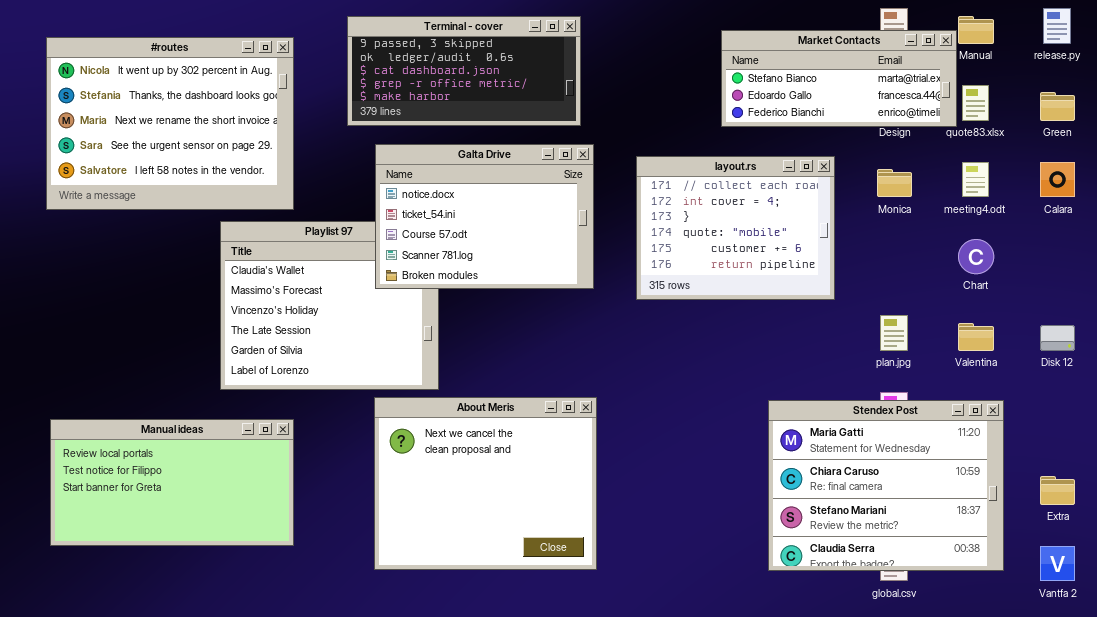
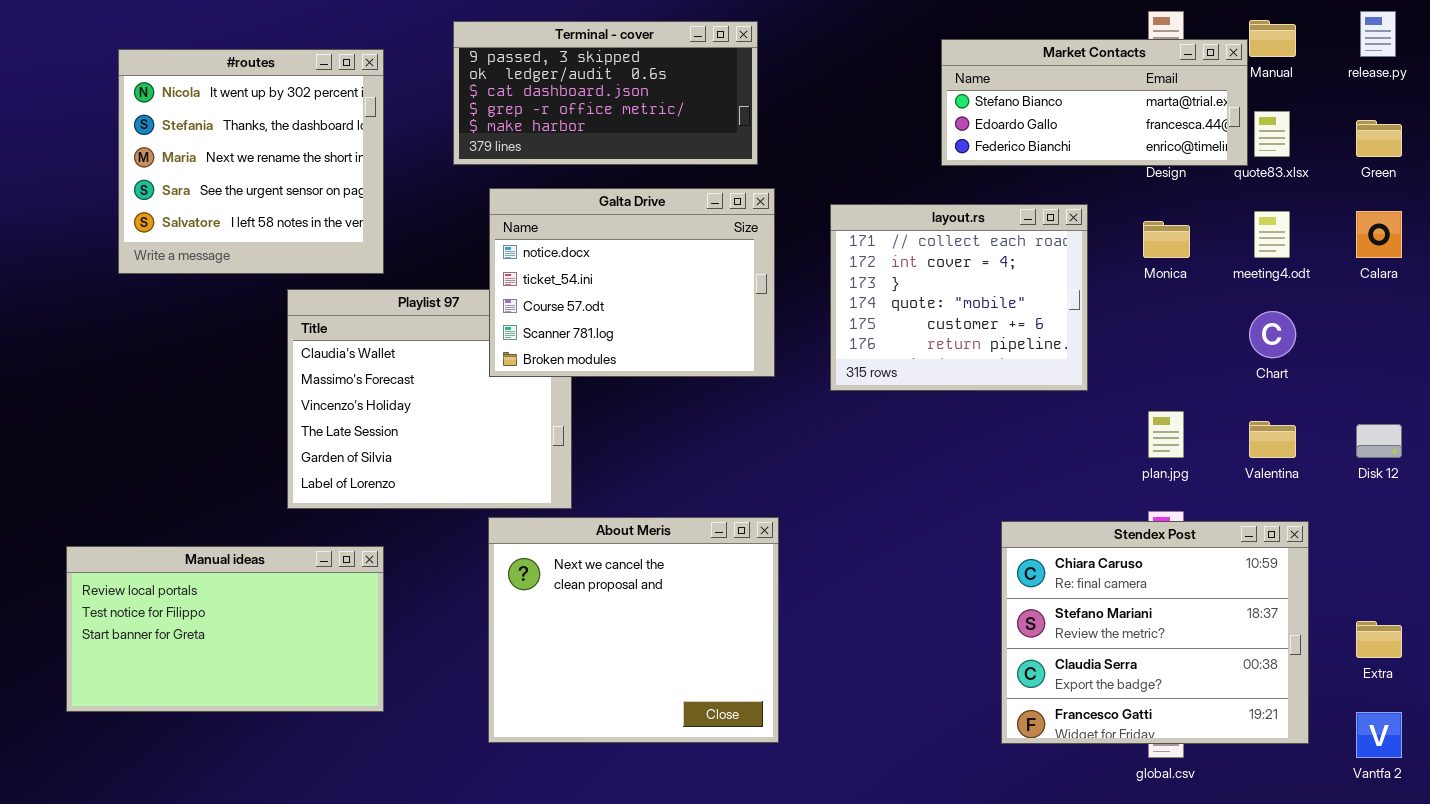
#routes: [46,37,294,210] -> [118,49,384,274], resized
Stendex Post: [768,400,1004,571] -> [1001,521,1309,744], scrolled down 1 row

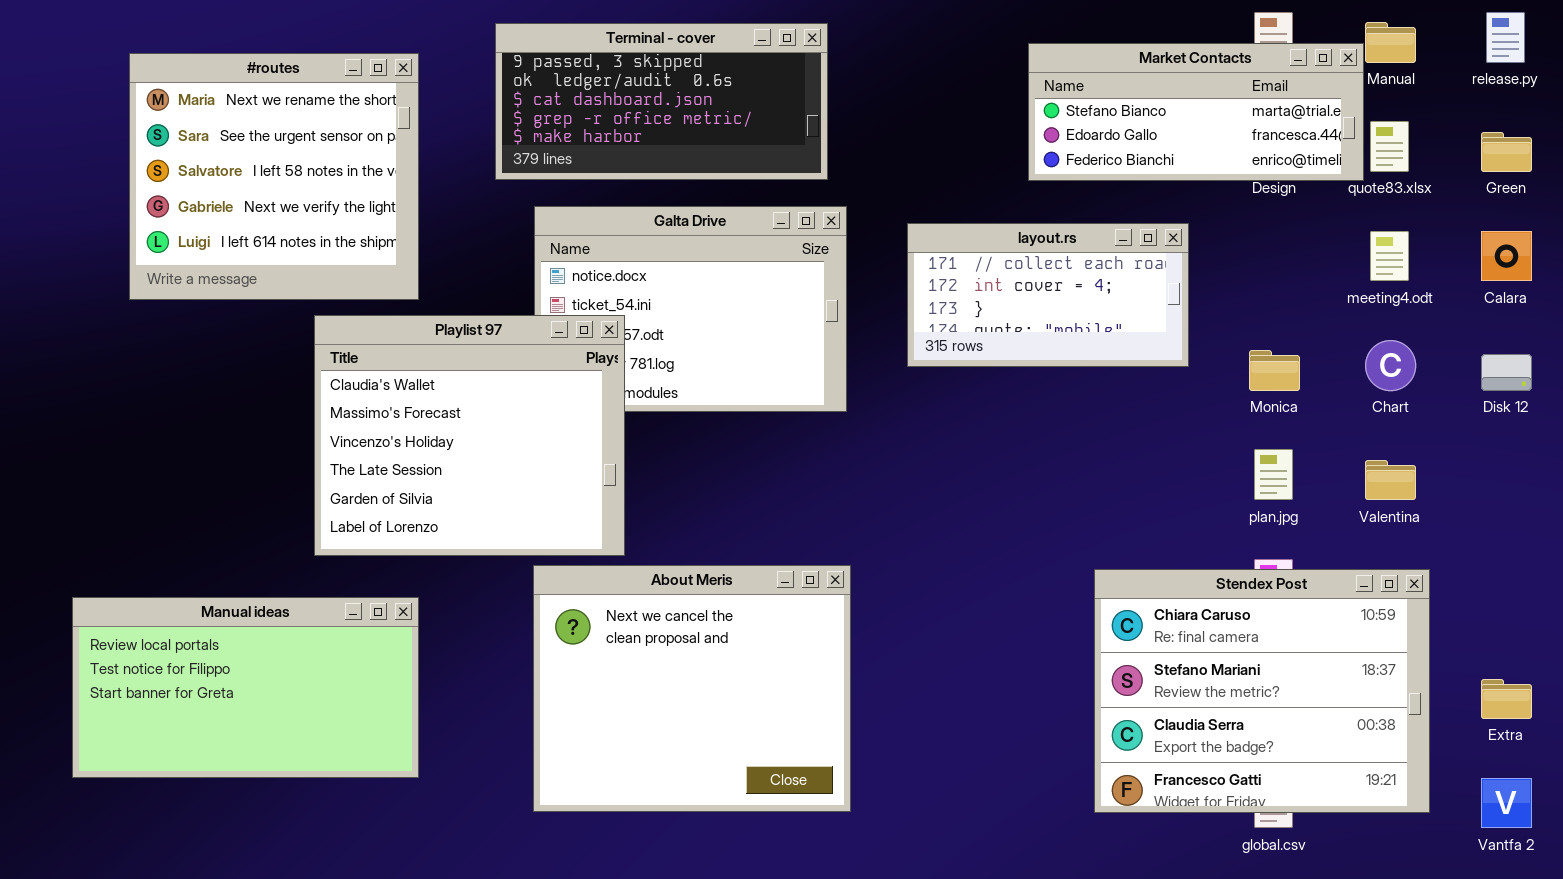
#routes: [118,49,384,274] -> [129,53,419,300], scrolled down 2 rows
layout.rs: [830,204,1088,391] -> [907,223,1189,367], resized
Monica: [1143,221,1190,258] -> [1249,350,1300,391], moved
Playlist 97: [287,289,572,509] -> [314,315,625,556], raised
Disk 12: [1356,424,1402,458] -> [1481,354,1532,391], moved

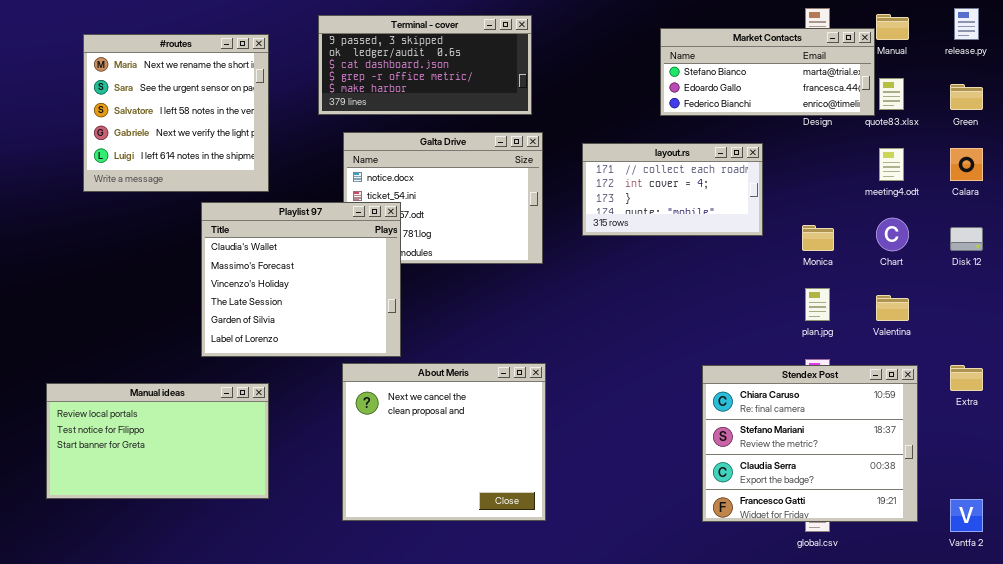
Extra: [1481,679,1532,719] -> [950,365,983,391], moved

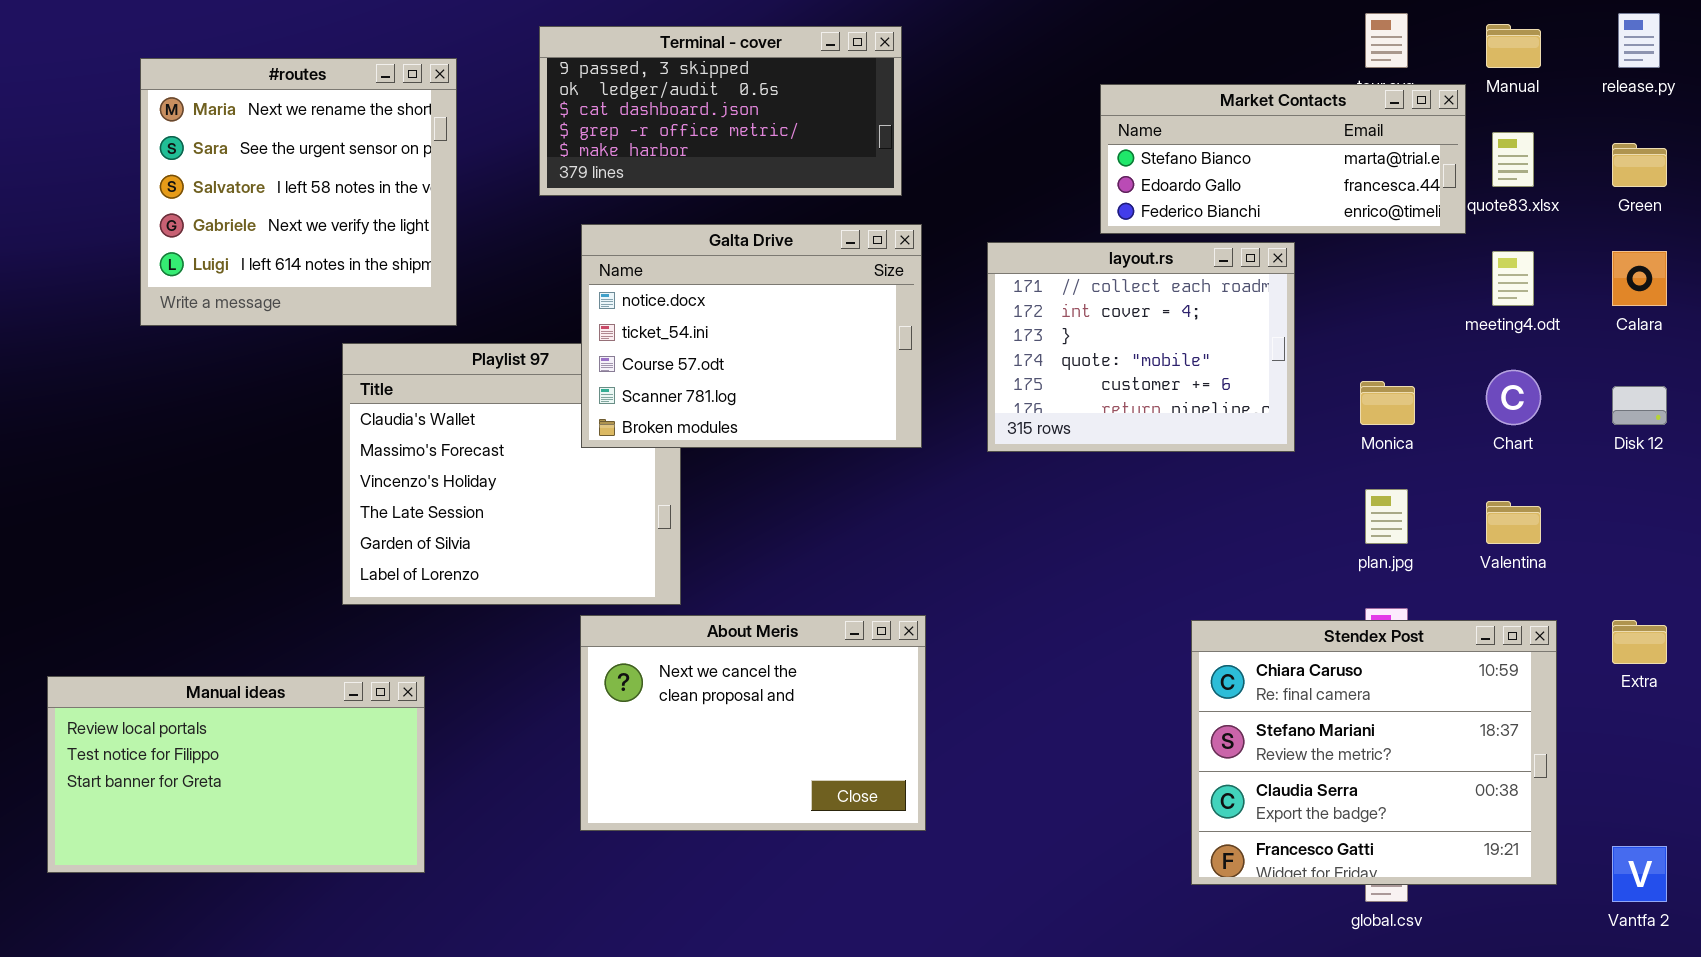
Market Contacts: [660,28,875,116] -> [1100,84,1466,234], moved
Galta Drive: [343,132,543,264] -> [581,224,922,448], raised
layout.rs: [582,143,763,236] -> [987,242,1295,452], resized
About Meris: [342,363,546,521] -> [580,615,926,831], resized
Manual ideas: [46,383,269,499] -> [47,676,425,873], moved

